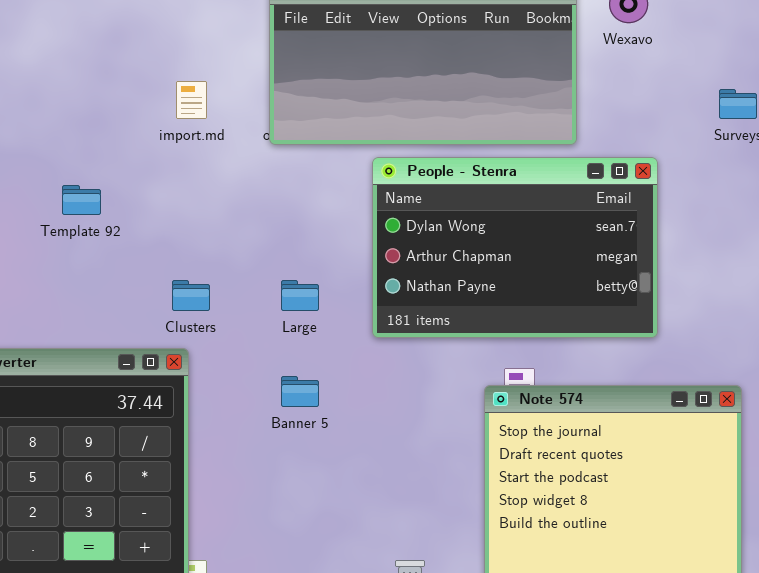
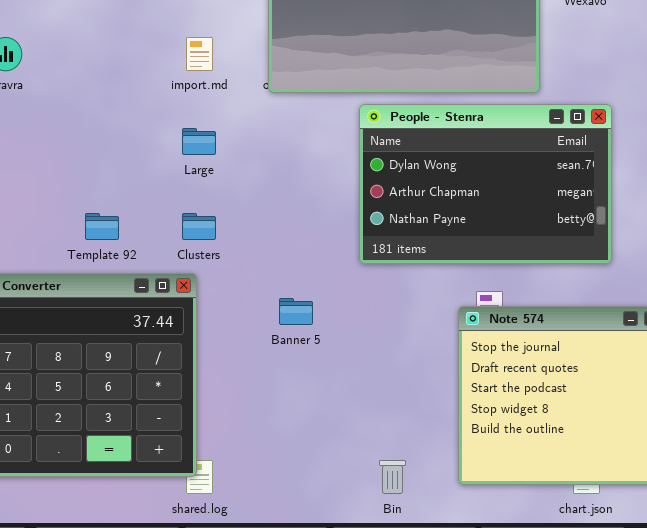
Template 92: [62,185,101,215] -> [85,213,119,240], moved
Large: [281,280,319,311] -> [182,128,216,155], moved

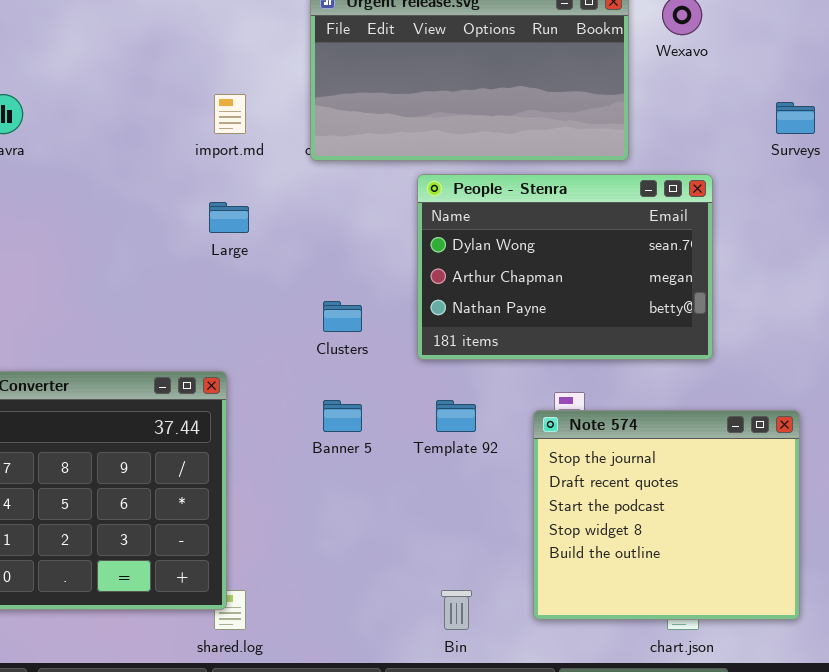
Template 92: [85,213,119,240] -> [436,400,476,432], moved
Clusters: [182,213,216,240] -> [323,301,362,332], moved

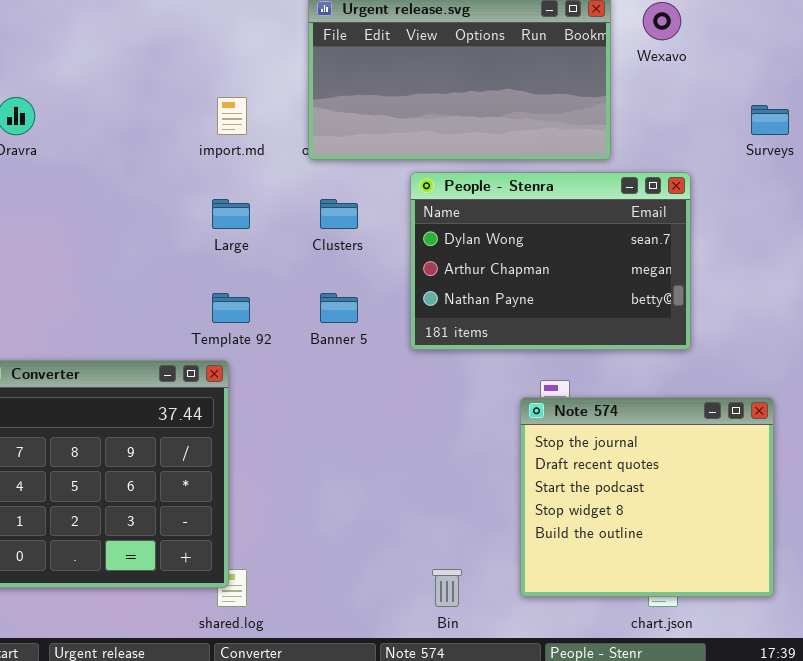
Clusters: [323,301,362,332] -> [320,199,358,229], moved
Banner 5: [323,400,362,432] -> [320,293,358,323], moved
Template 92: [436,400,476,432] -> [212,293,250,323], moved

